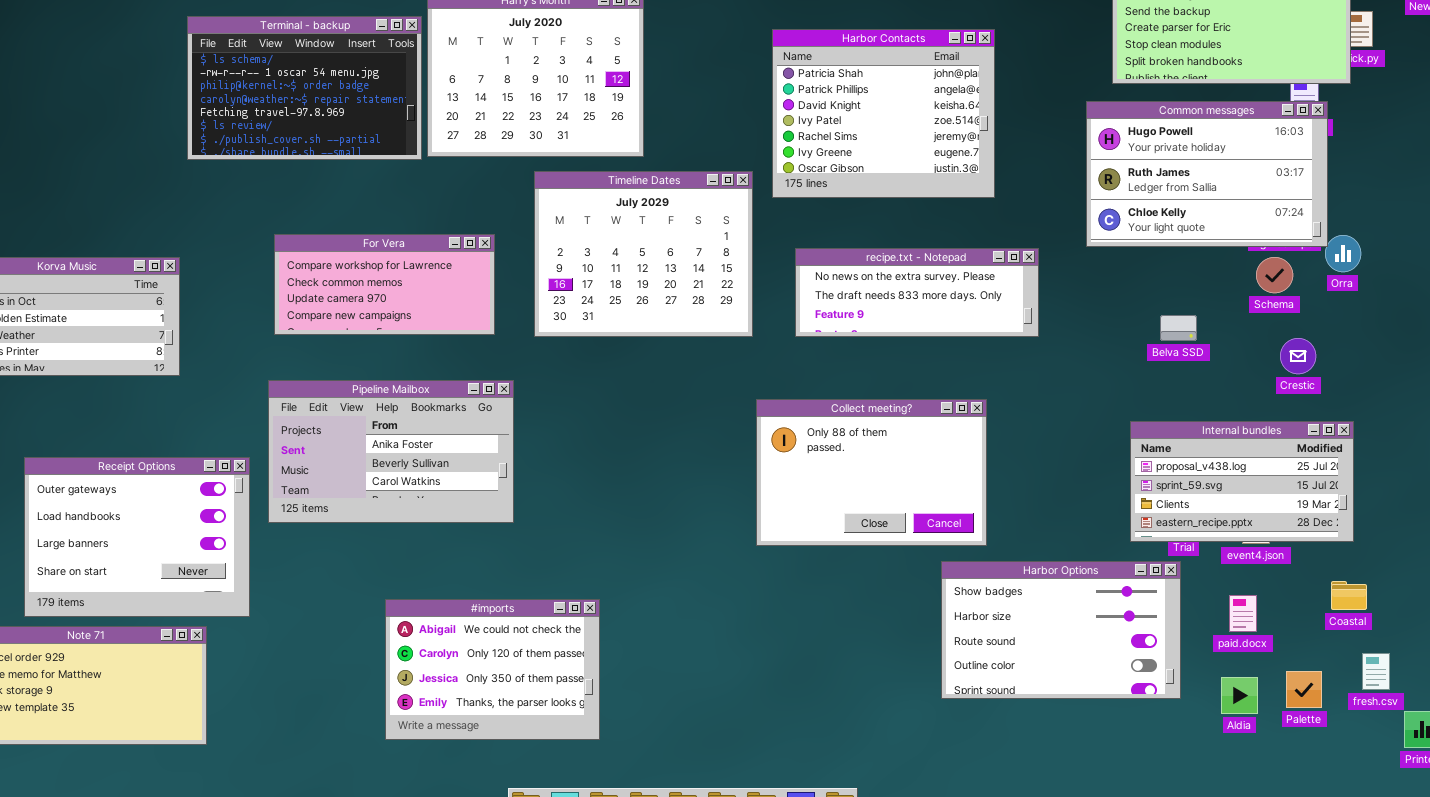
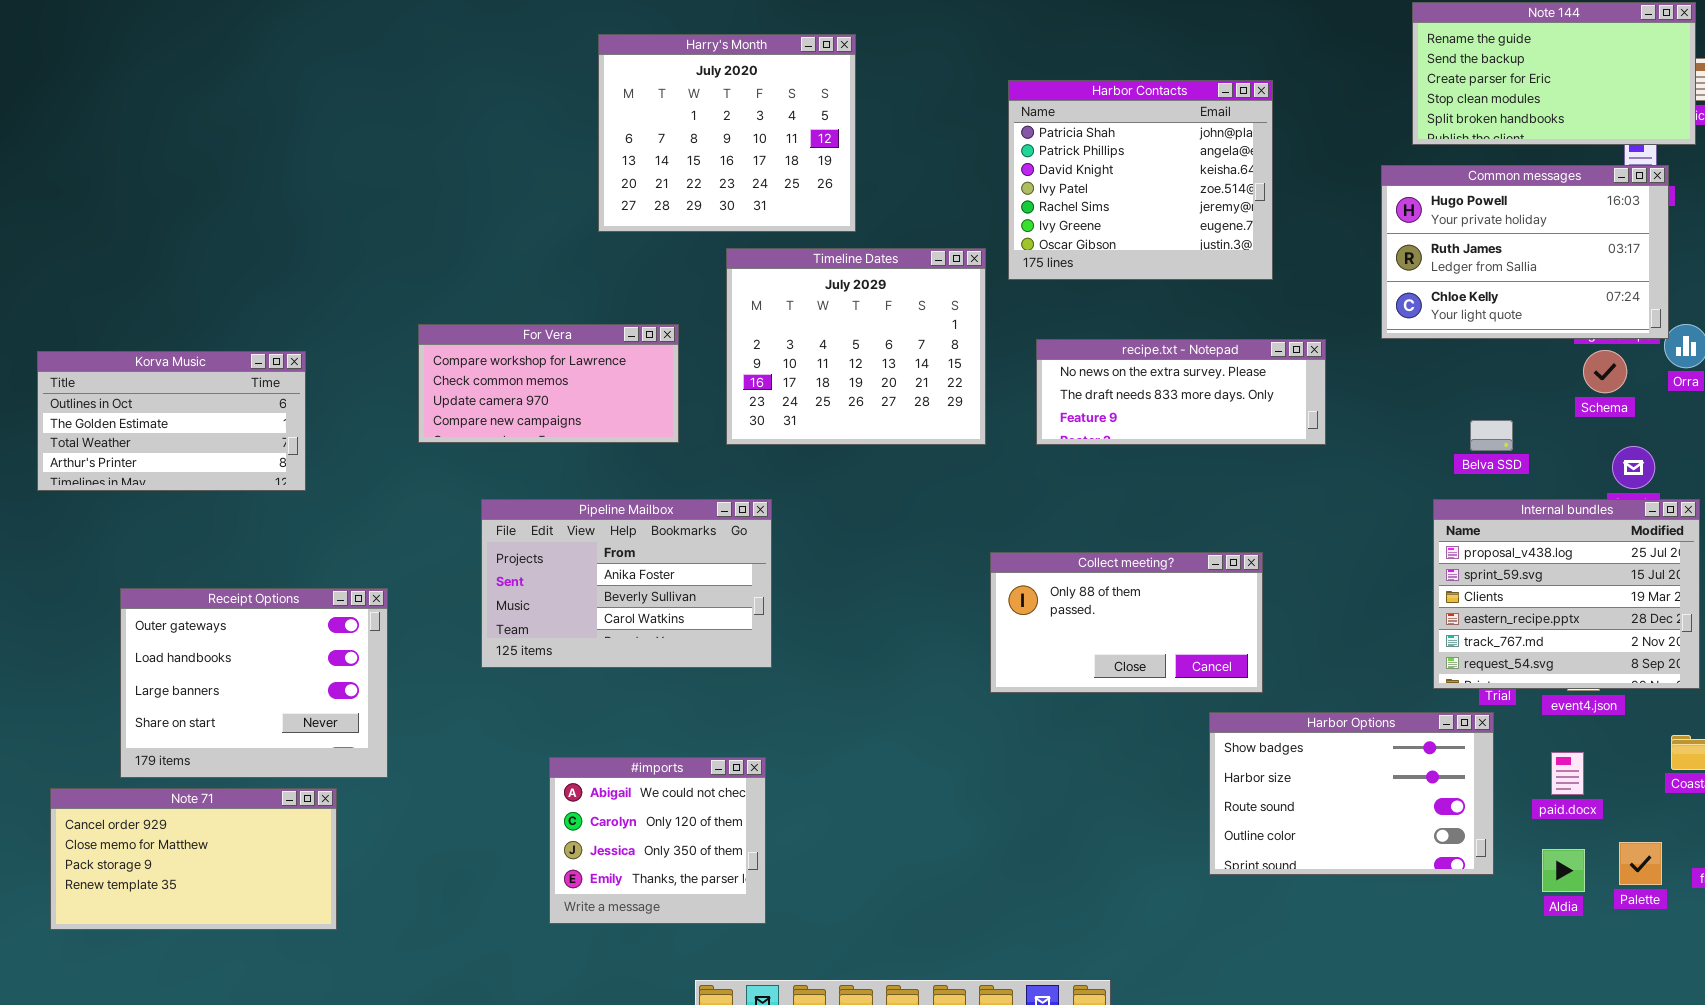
Terminal - backup: [187,16,422,160] -> none, closed
Pipeline Mailbox: [268,380,514,523] -> [481,499,772,668], moved
Collect meeting?: [756,399,987,546] -> [990,552,1263,693], resized
Internal bundles: [1130,421,1354,542] -> [1433,499,1700,689], resized
#imports: [385,599,600,740] -> [549,757,766,924], resized

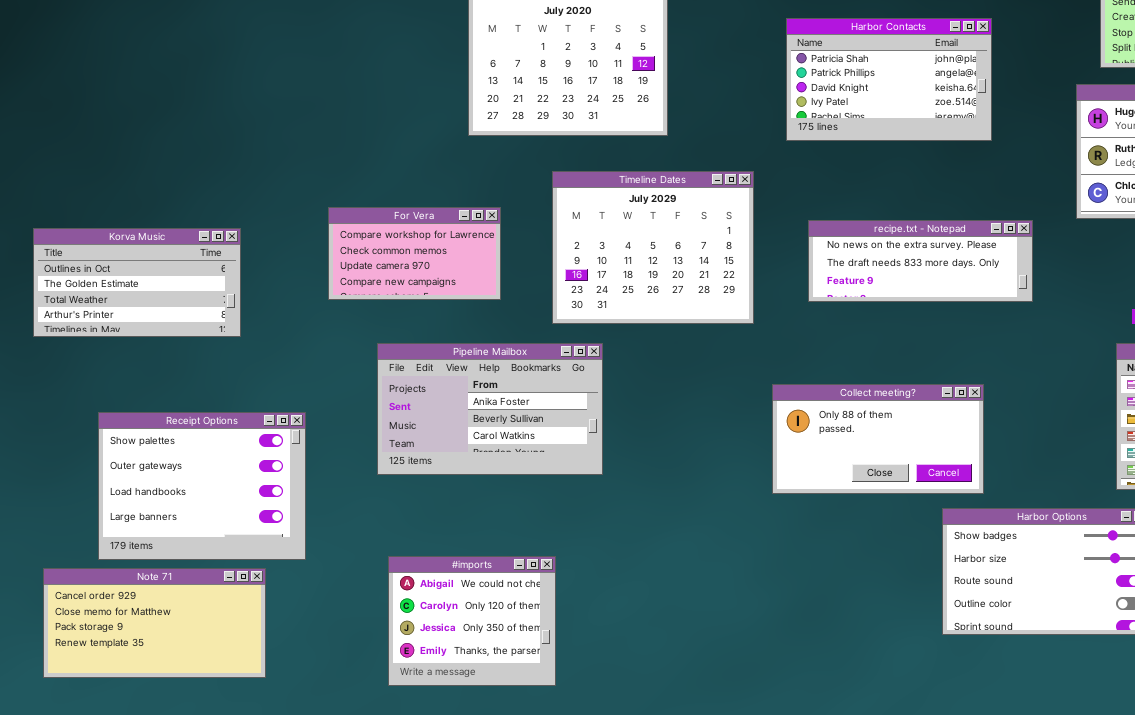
Harbor Contacts: [1008,80,1273,280] -> [786,18,992,141], resized
Timeline Dates: [726,248,986,445] -> [552,171,754,324], moved
For Vera: [418,324,679,443] -> [328,207,501,300], resized
Receipt Options: [120,588,388,778] -> [98,412,306,560], scrolled up 1 row
#imports: [549,757,766,924] -> [388,556,556,686], moved

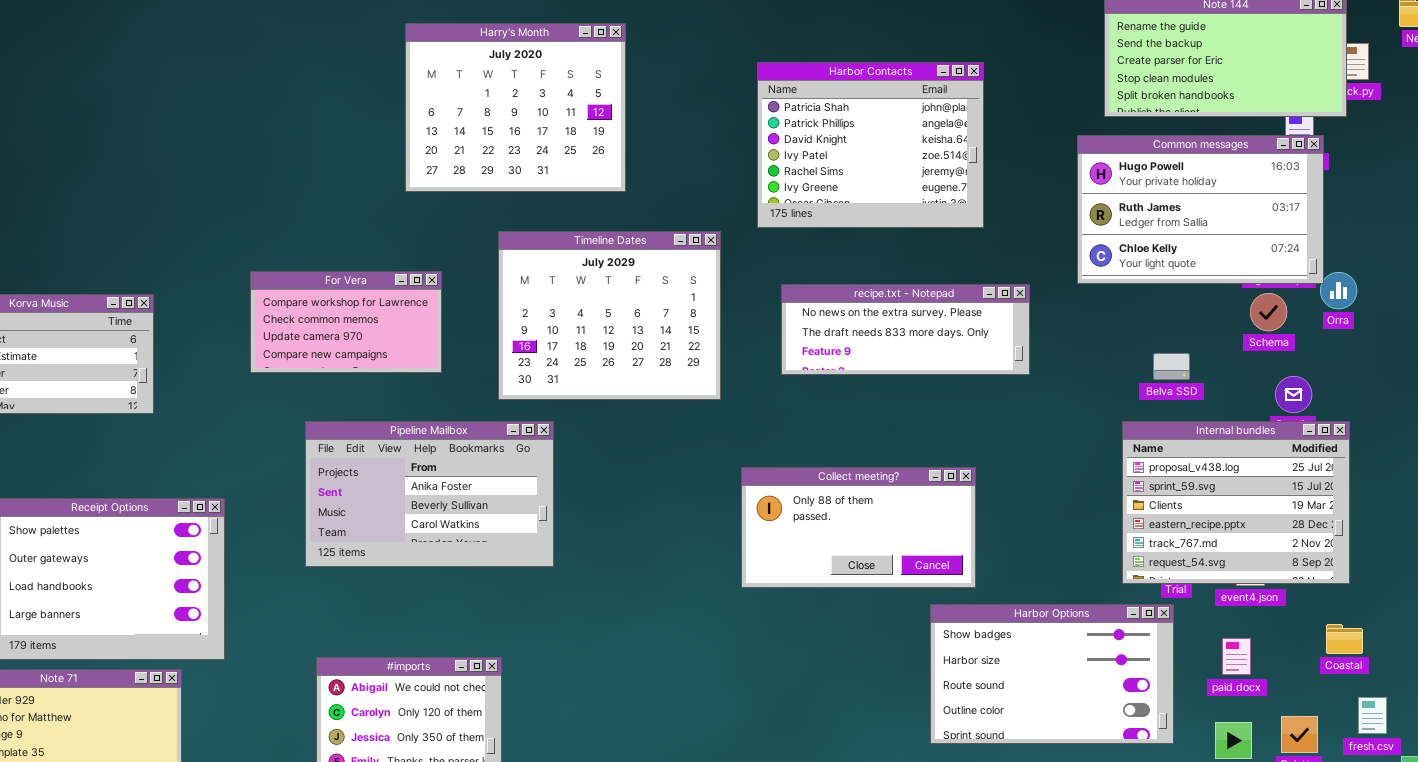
Harbor Contacts: [786,18,992,141] -> [757,62,984,228], resized

